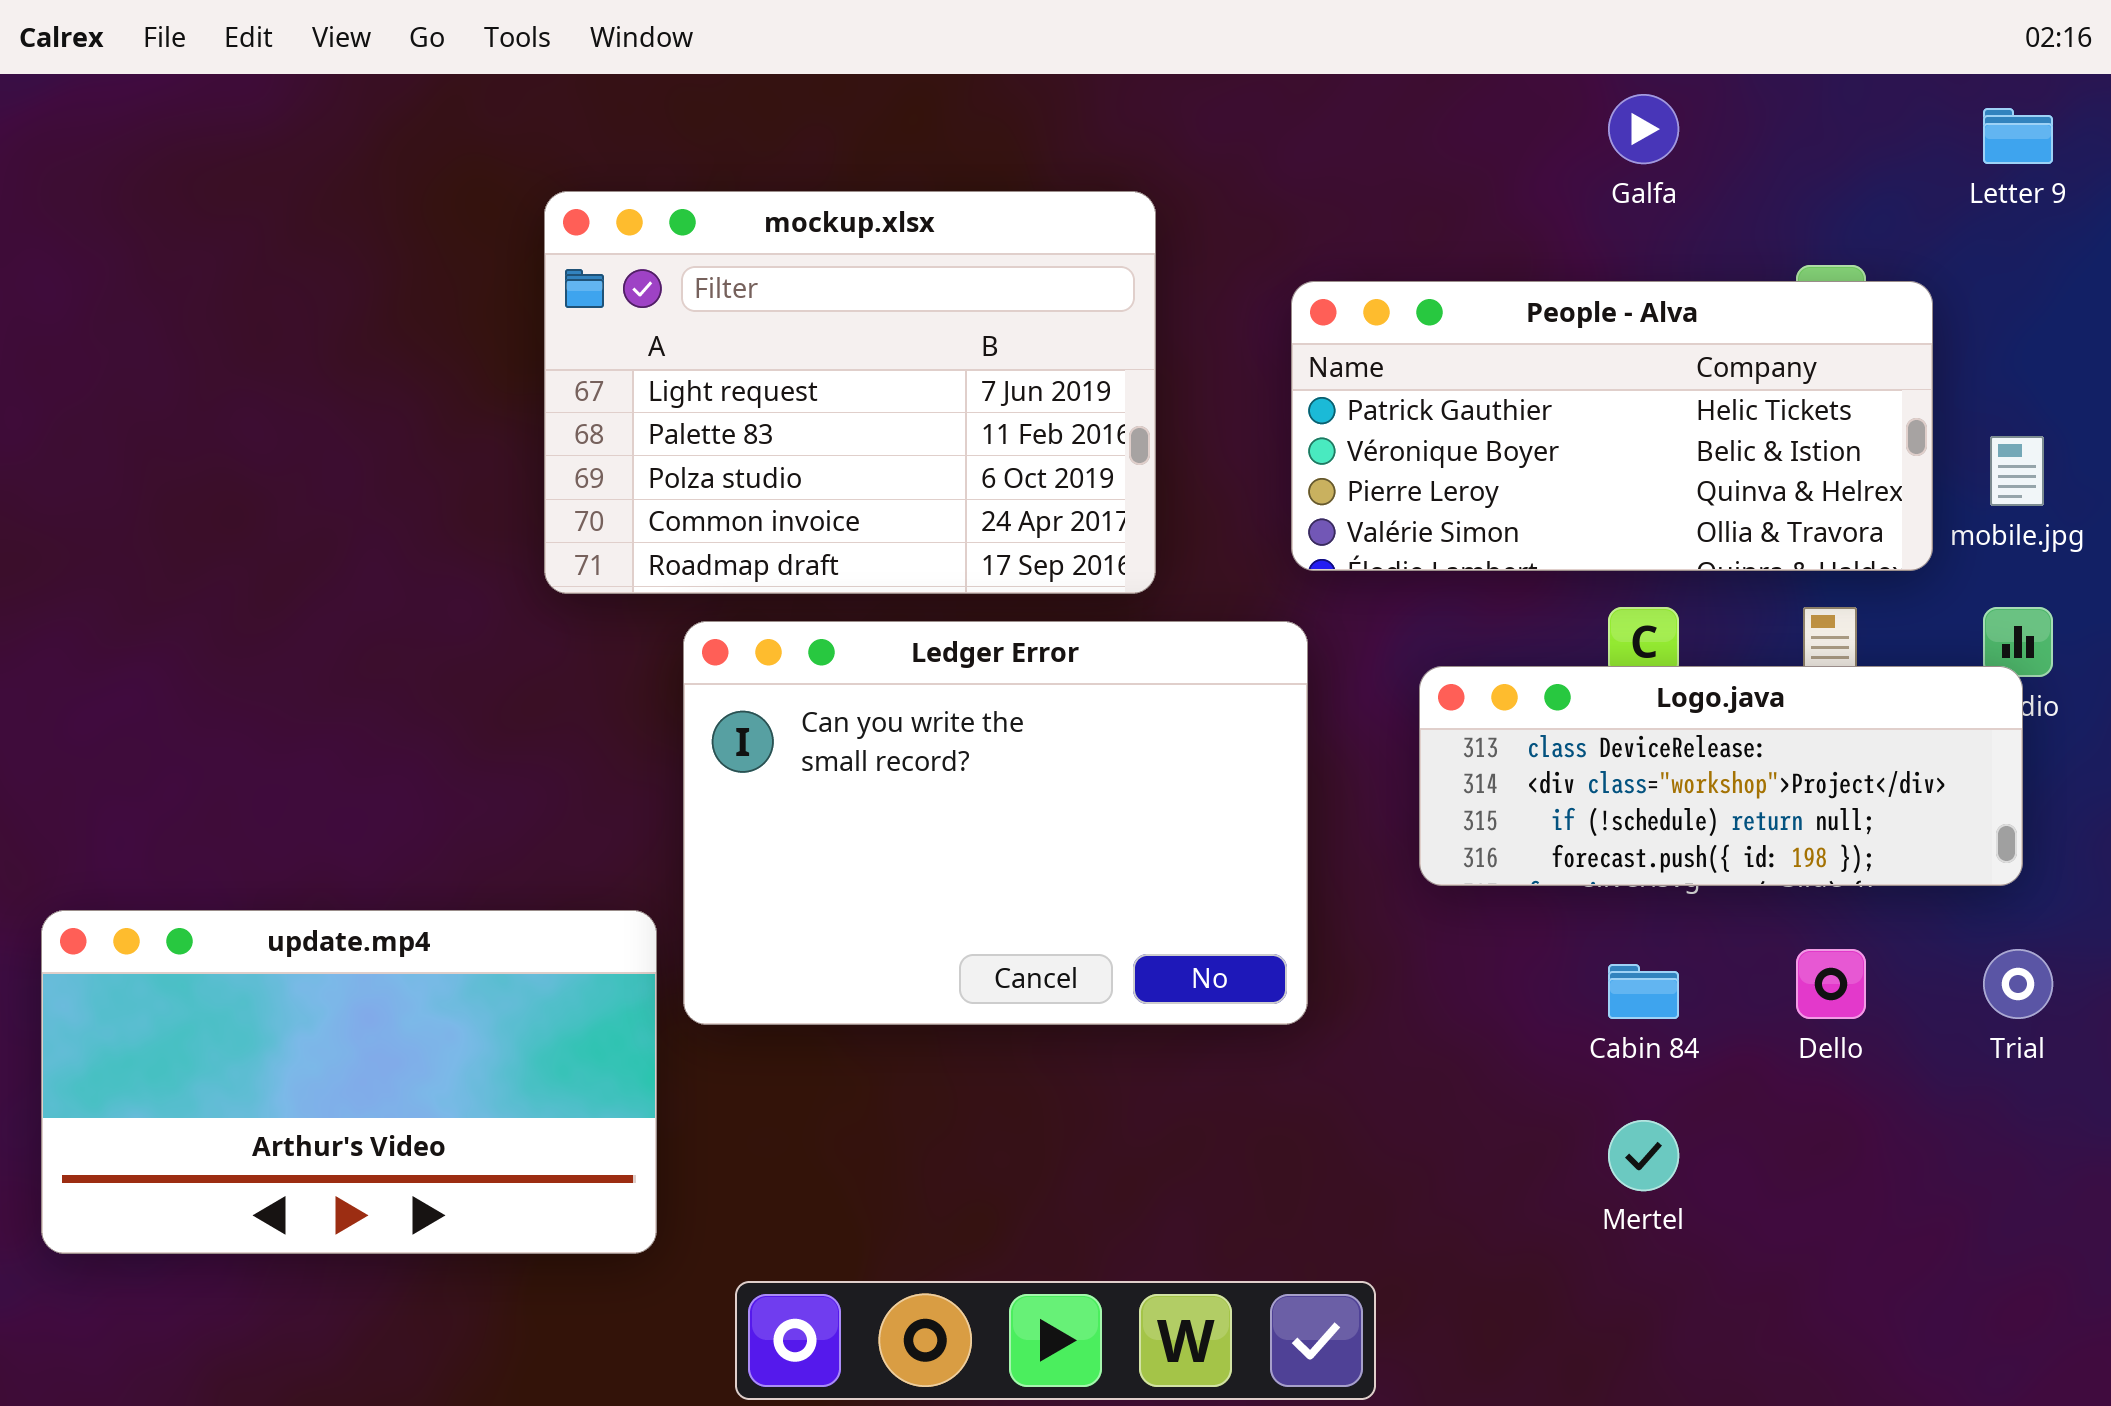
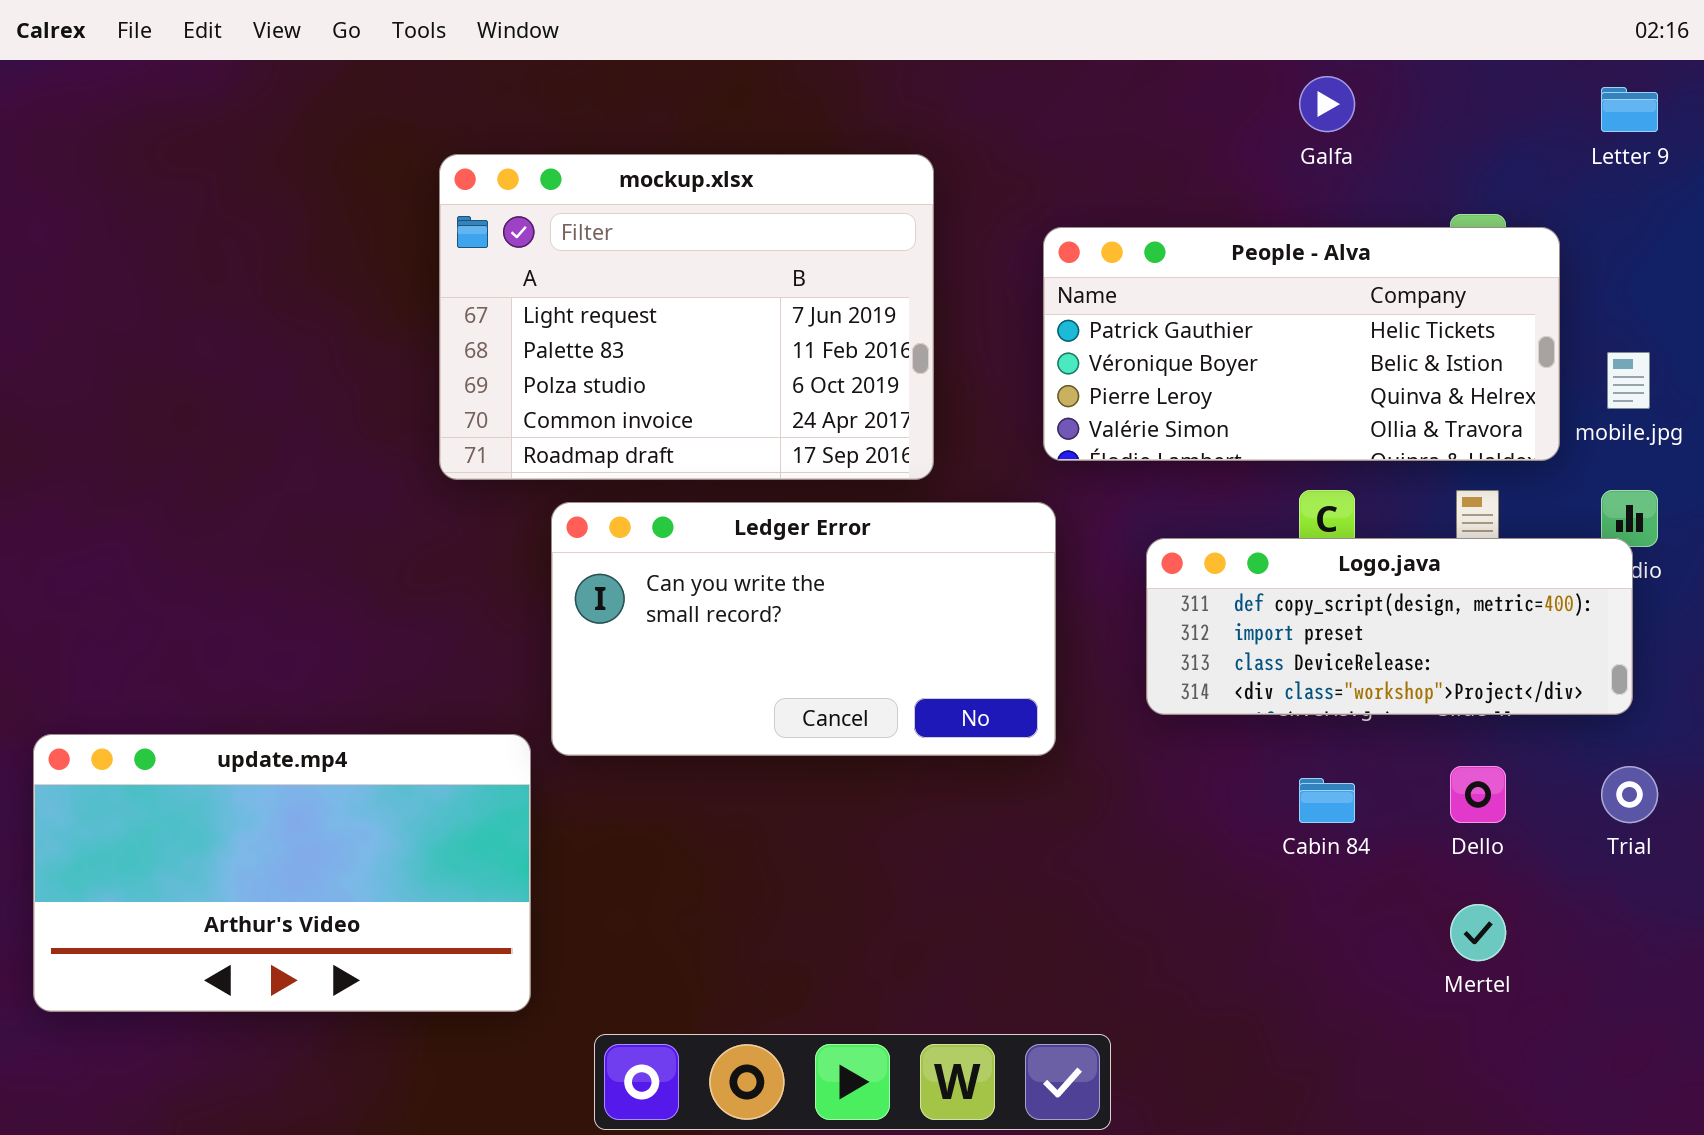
Ledger Error: [683,621,1308,1025] -> [551,502,1056,756], resized
Logo.java: [1419,666,2023,886] -> [1146,538,1633,715], scrolled up 2 rows
Mertel: [1608,1120,1679,1191] -> [1450,904,1506,961], moved

